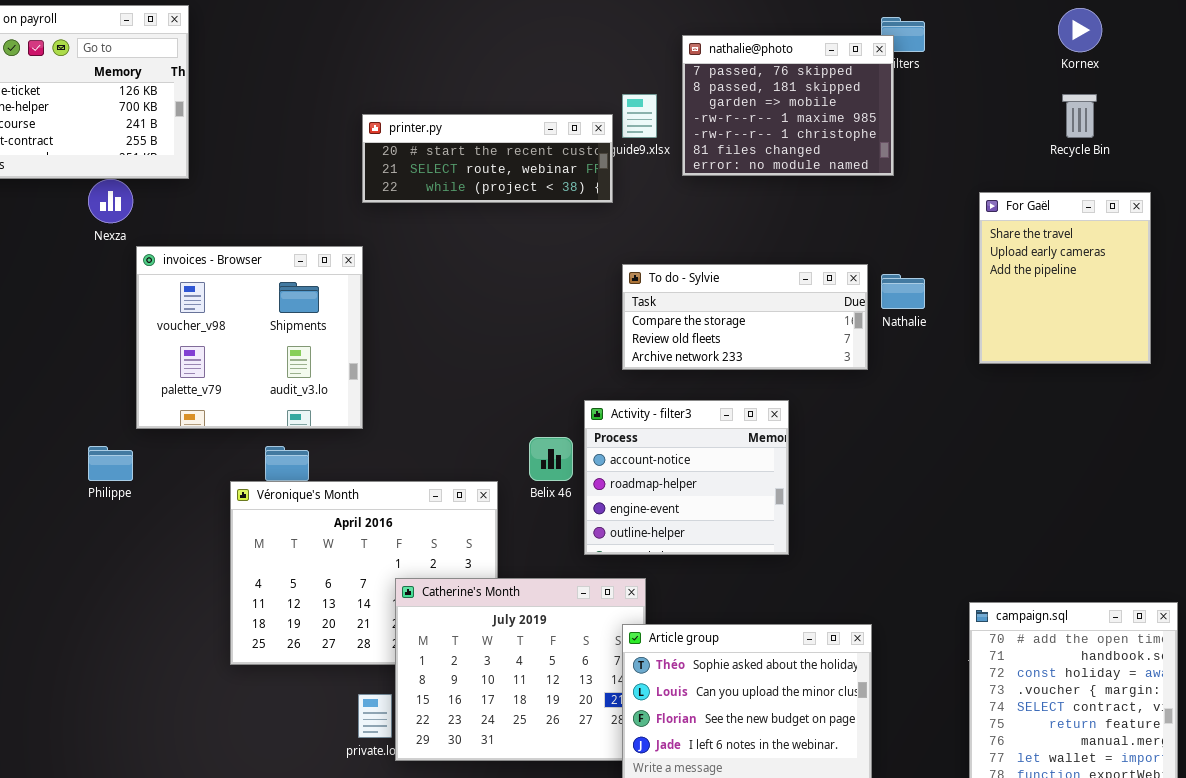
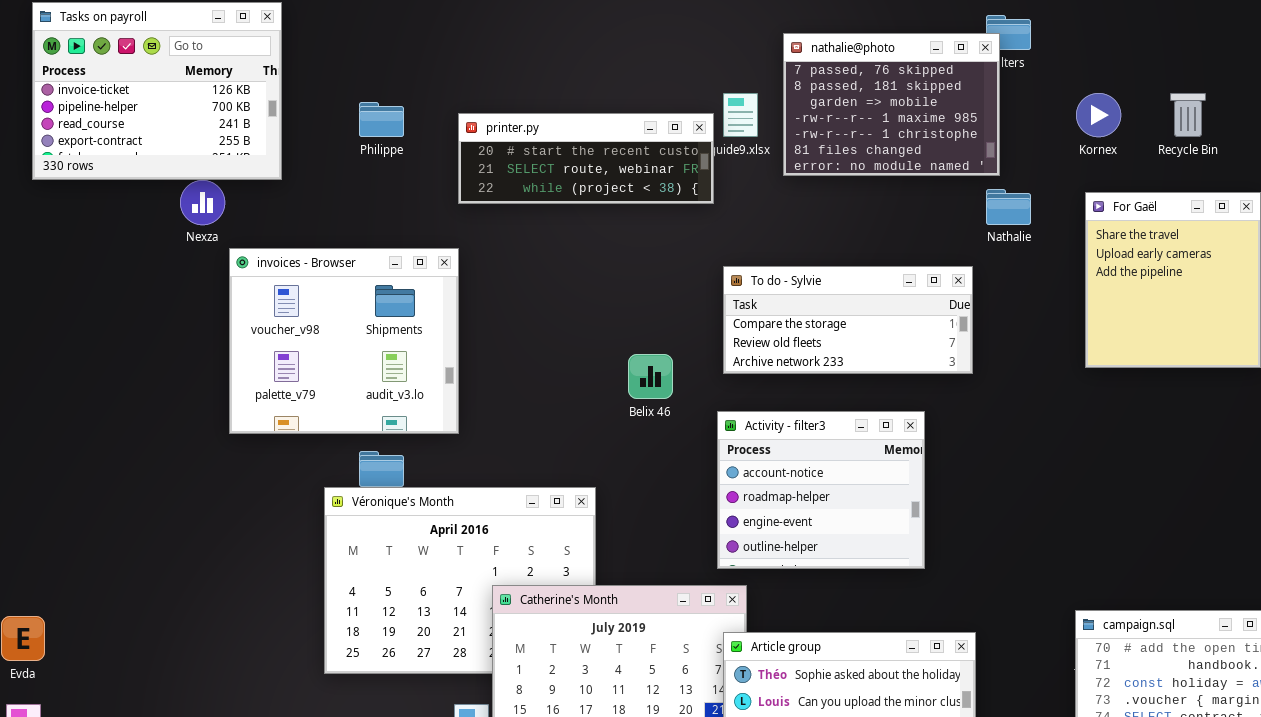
Kornex: [1058,8,1102,52] -> [1076,93,1121,137], moved
Nathalie: [881,274,925,309] -> [986,189,1031,225], moved
Activity - filter3: [584,400,789,555] -> [717,411,925,569], moved
Belix 46: [529,437,573,481] -> [628,354,673,399], moved
Philippe: [88,446,133,481] -> [359,102,404,137], moved

